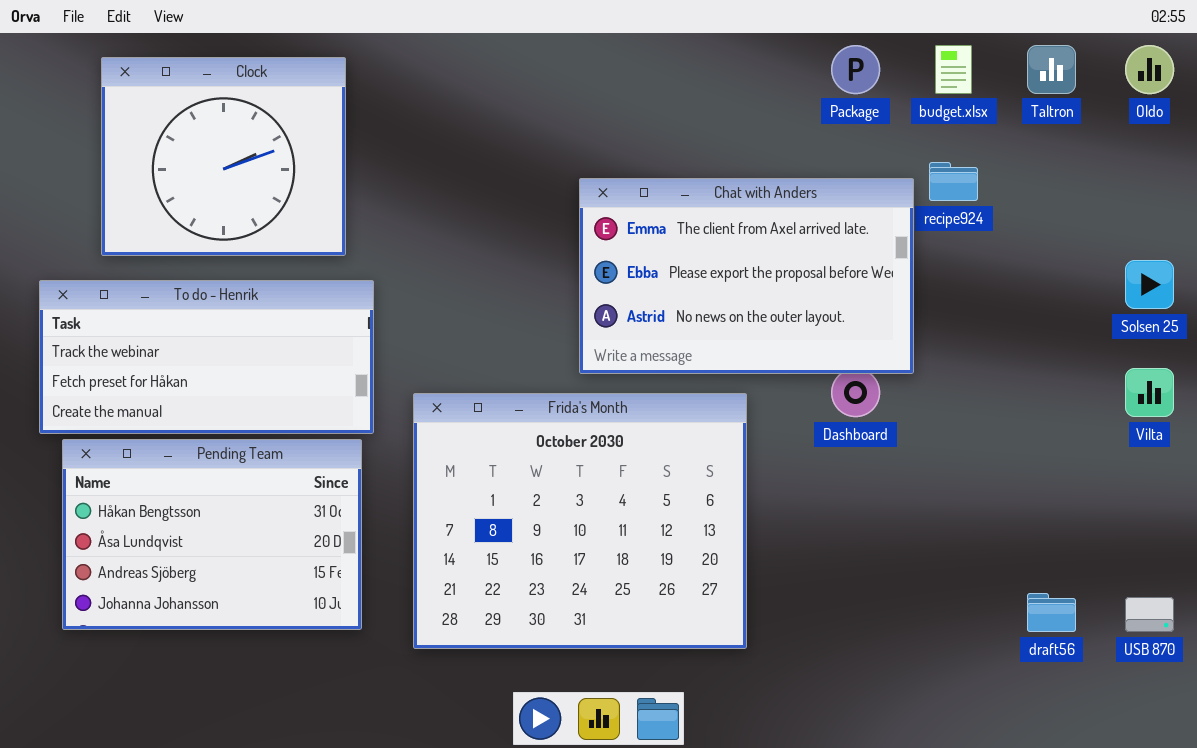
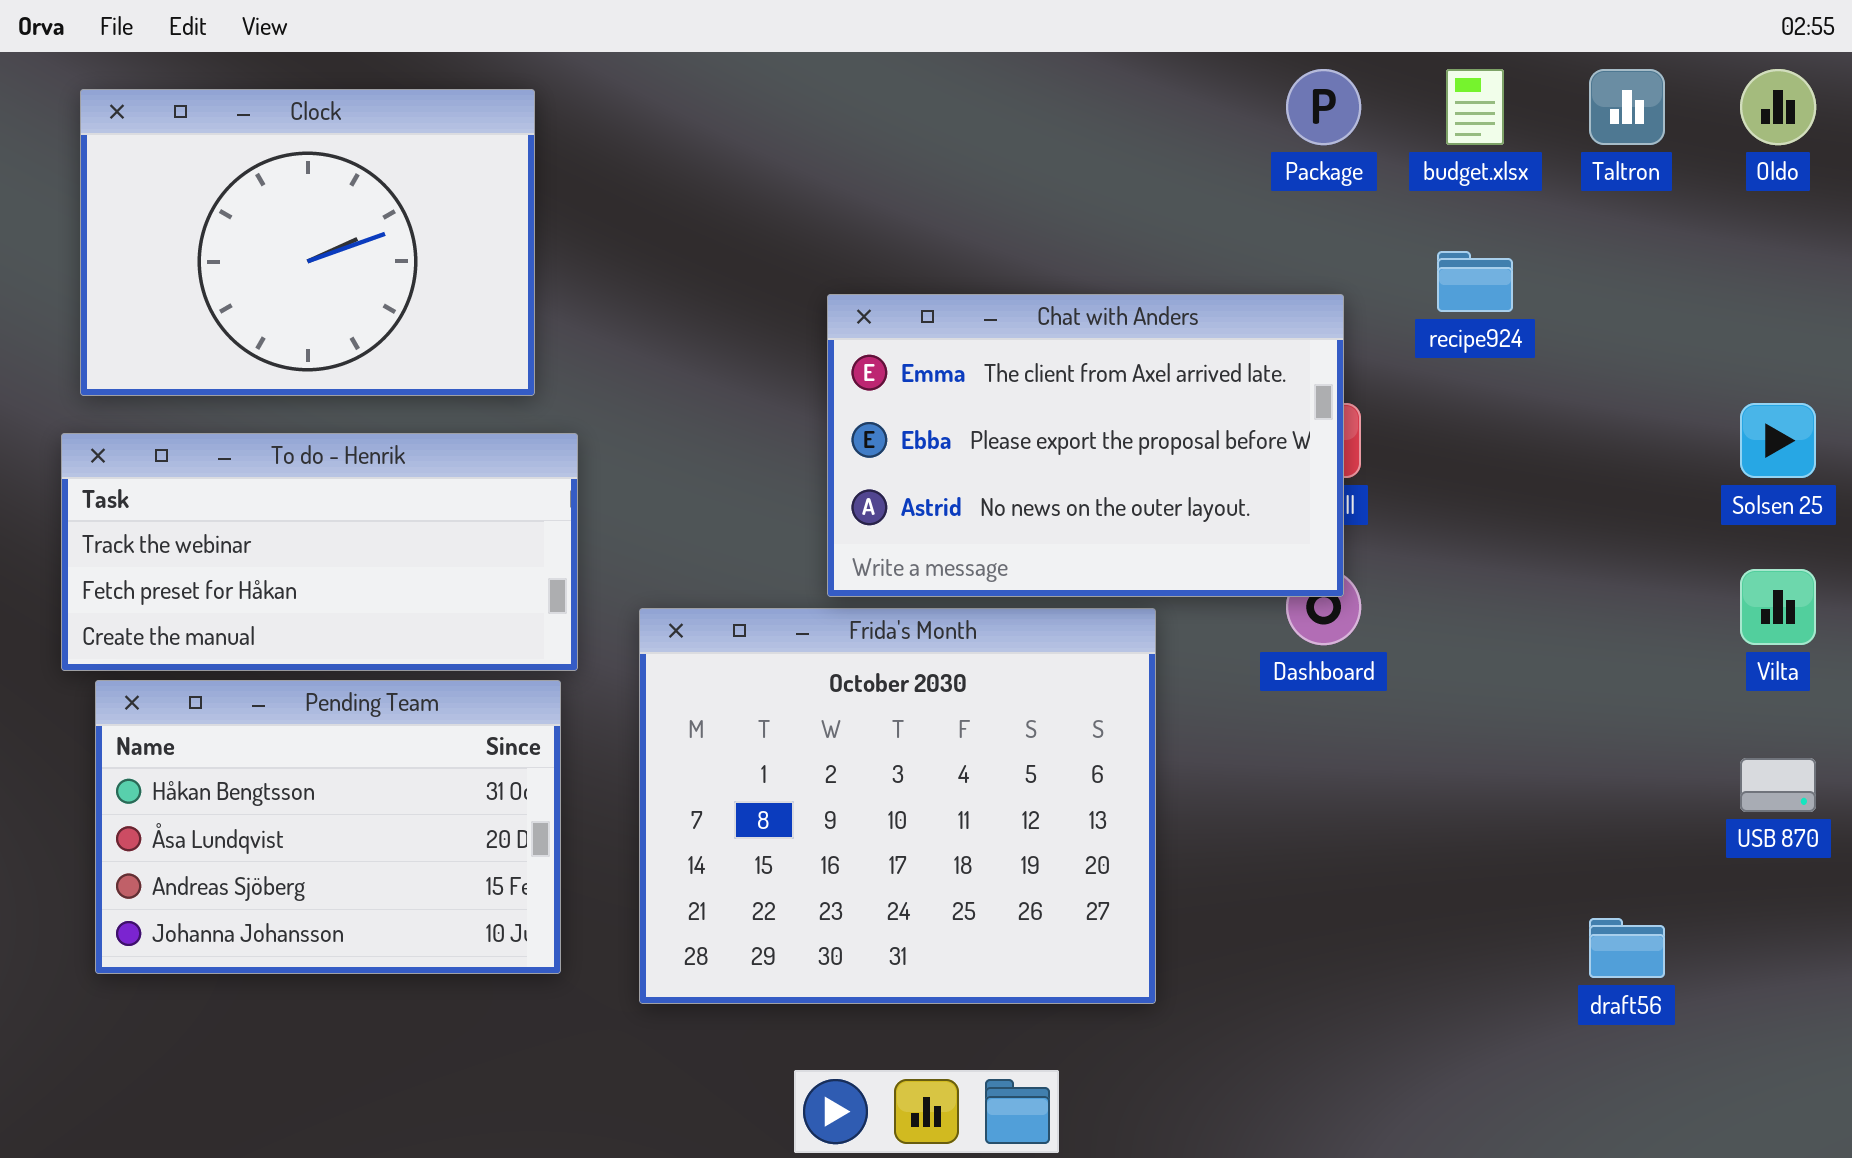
Clock: [101,57,346,256] -> [80,89,535,396], resized
Chat with Anders: [579,178,914,374] -> [827,294,1344,597], moved
USB 870: [1125,597,1174,632] -> [1740,758,1816,812], moved

